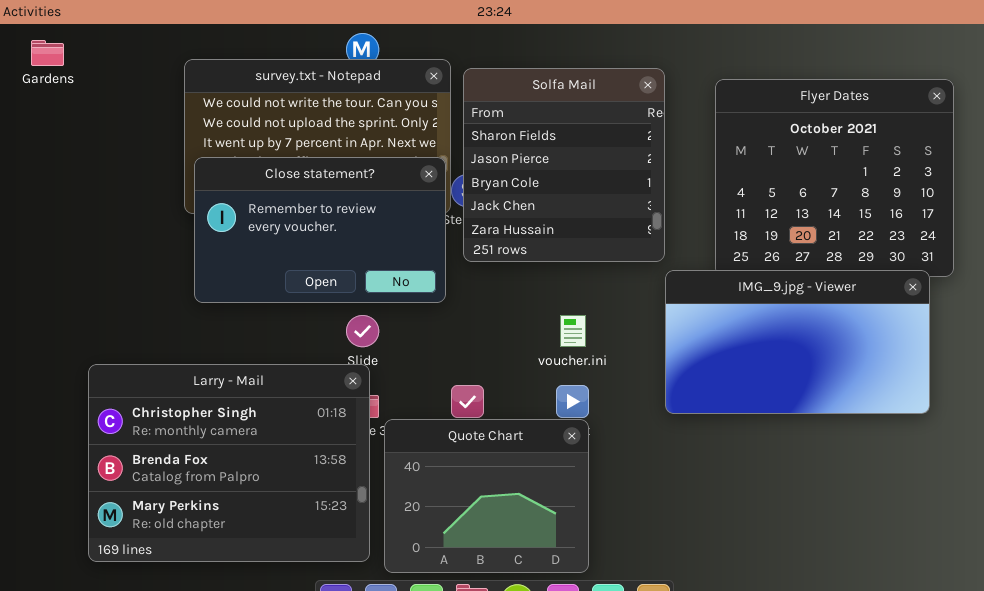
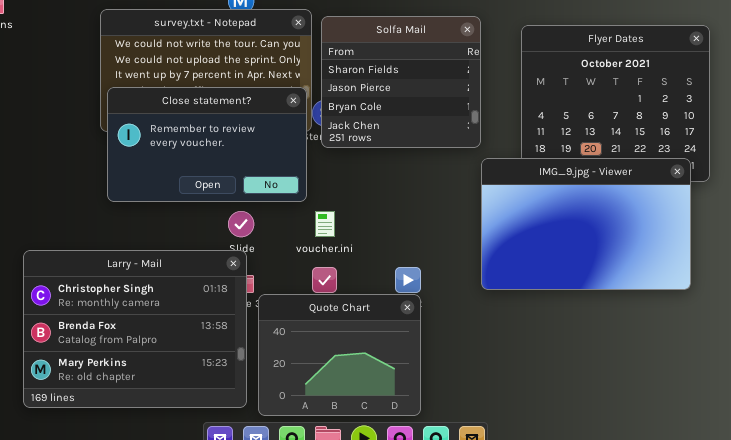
Solfa Mail: [463,68,665,262] -> [321,16,481,148], resized
IMG_9.jpg - Viewer: [665,270,930,414] -> [481,158,691,290], resized
voucher.ini: [560,315,586,347] -> [315,211,335,237], moved

